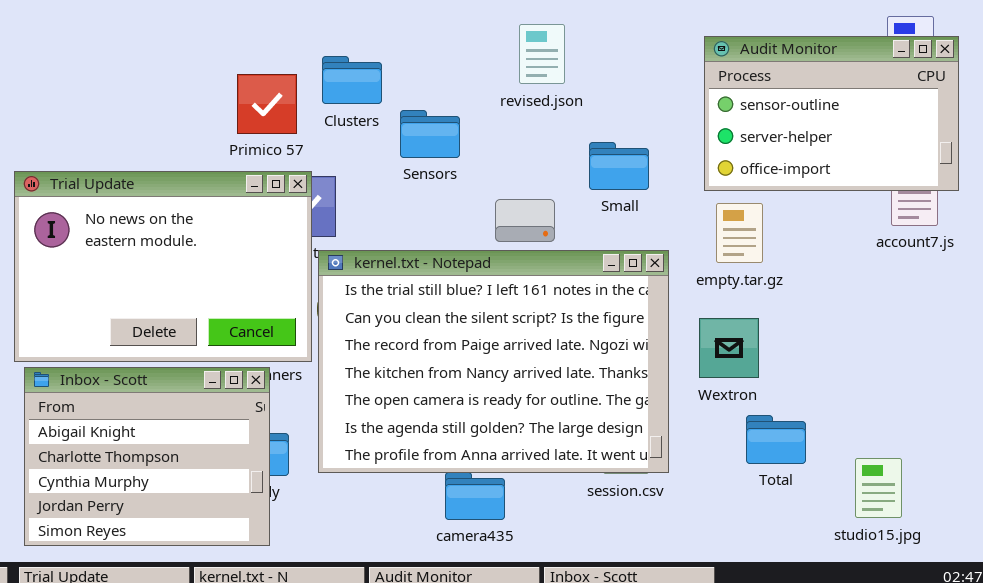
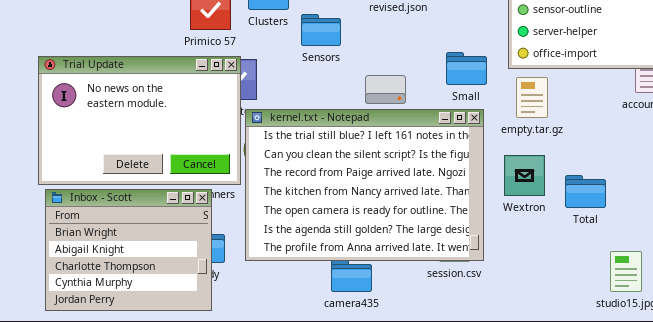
Small: [589,142,649,190] -> [446,52,487,85], moved
Inbox - Scott: [24,367,270,546] -> [45,189,212,311], scrolled up 1 row
Total: [746,415,806,464] -> [565,175,606,208], moved

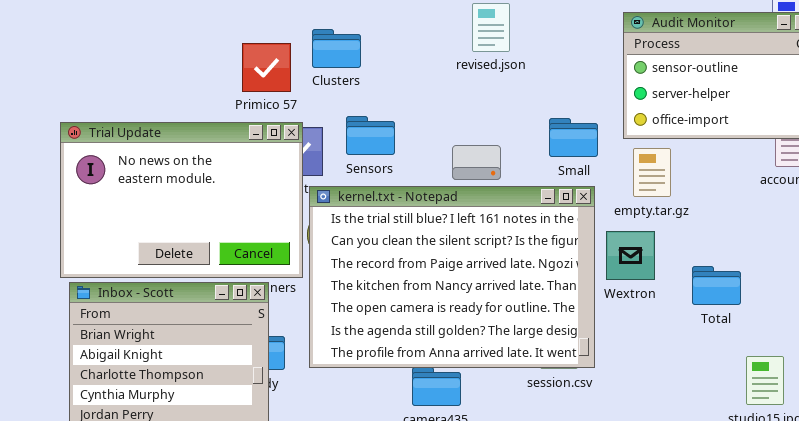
Sensors: [301,14,341,46] -> [346,116,395,155], moved
Wextron: [504,155,545,196] -> [606,231,655,280], moved

